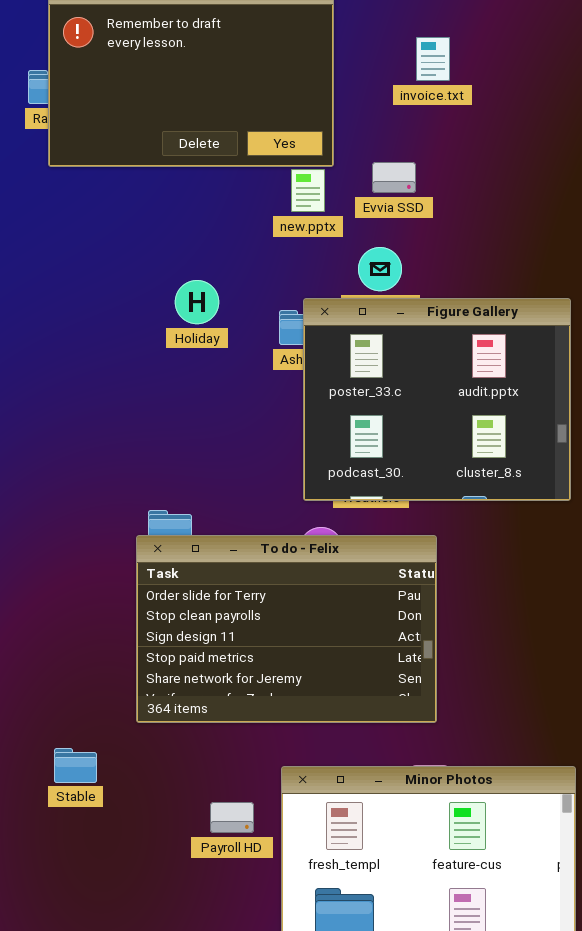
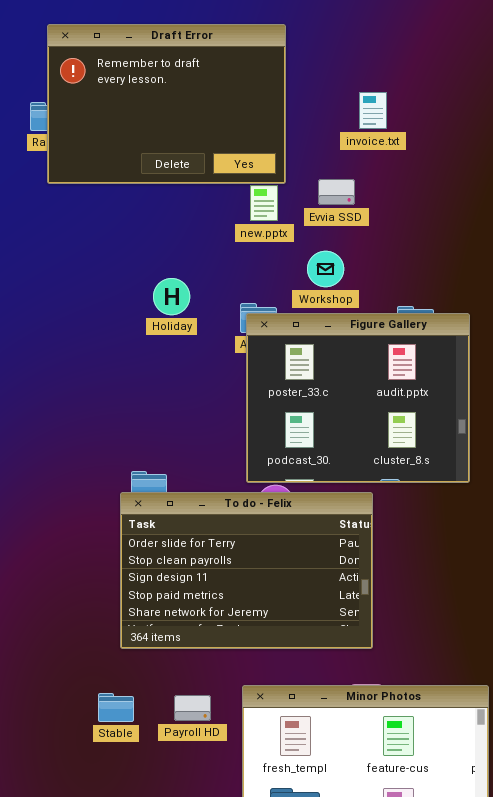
invoice.txt: [416,37,450,81] -> [359,92,387,129], moved
Figure Gallery: [303,298,571,501] -> [246,313,470,483], moved
Stable: [54,748,97,783] -> [98,693,134,722], moved
Payroll HD: [210,802,254,833] -> [174,695,211,721], moved

